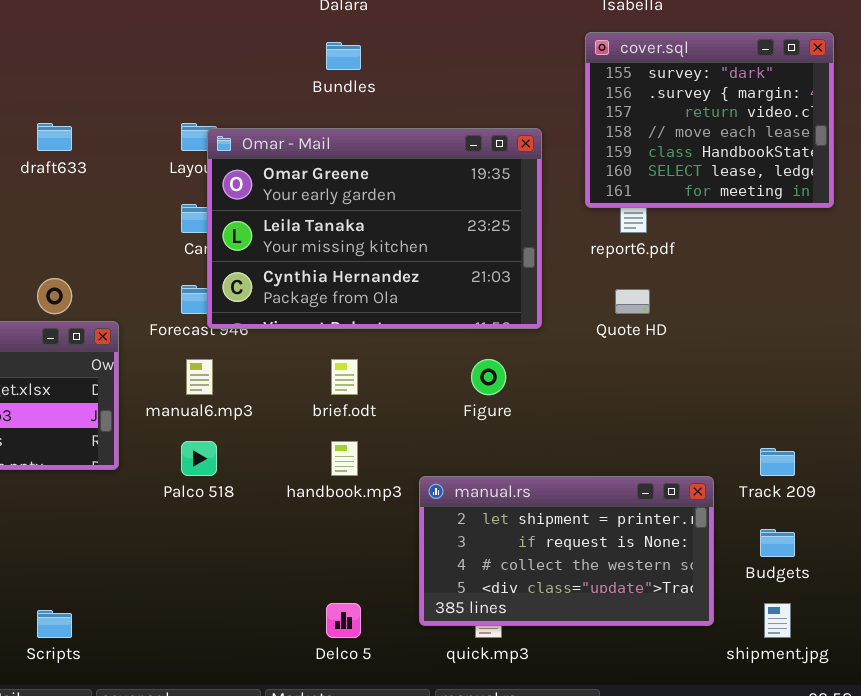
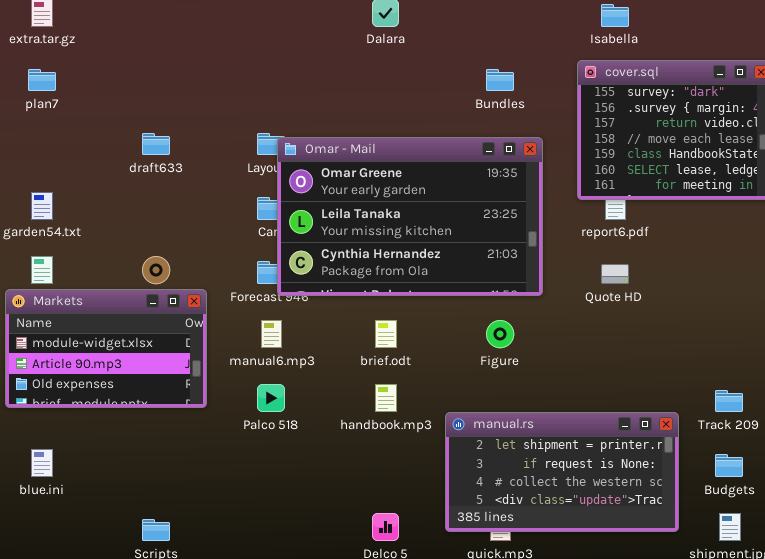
Bundles: [326,42,361,70] -> [486,69,514,91], moved

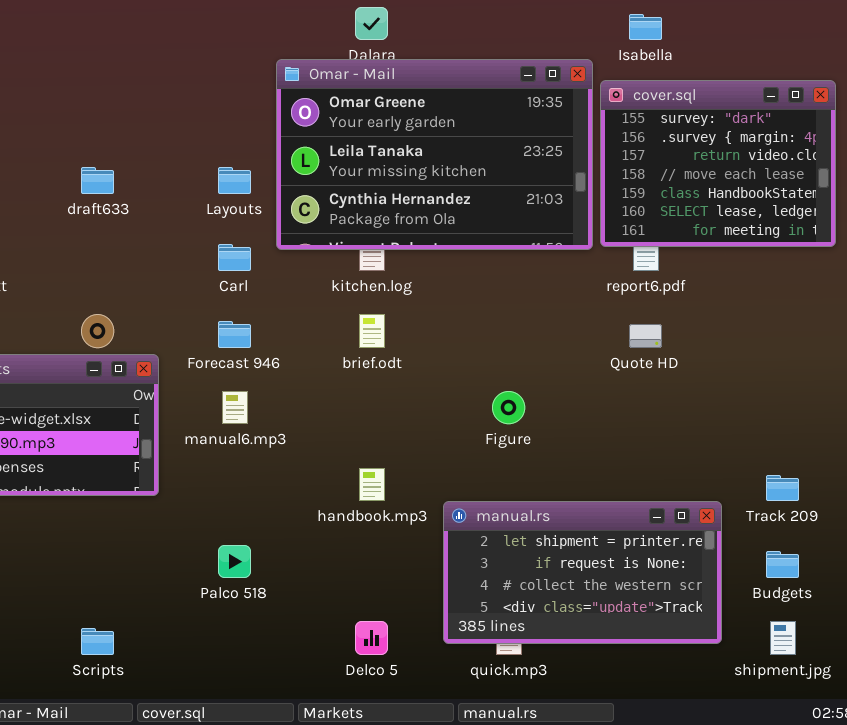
Omar - Mail: [277,137,543,296] -> [276,59,593,250], moved
brief.odt: [375,320,397,348] -> [359,314,385,348], moved
Palco 518: [257,384,285,412] -> [218,545,251,578], moved

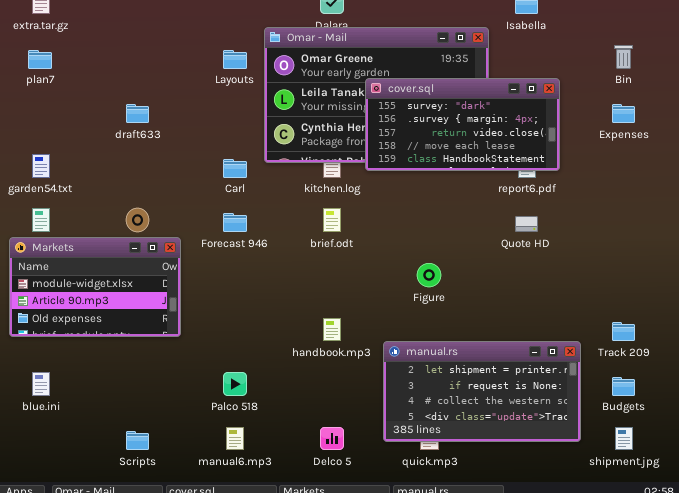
cover.sql: [600,80,836,247] -> [365,78,560,171], moved, resized
Layouts: [218,167,251,194] -> [223,50,247,69], moved
manual6.mp3: [222,391,248,424] -> [226,427,244,450], moved

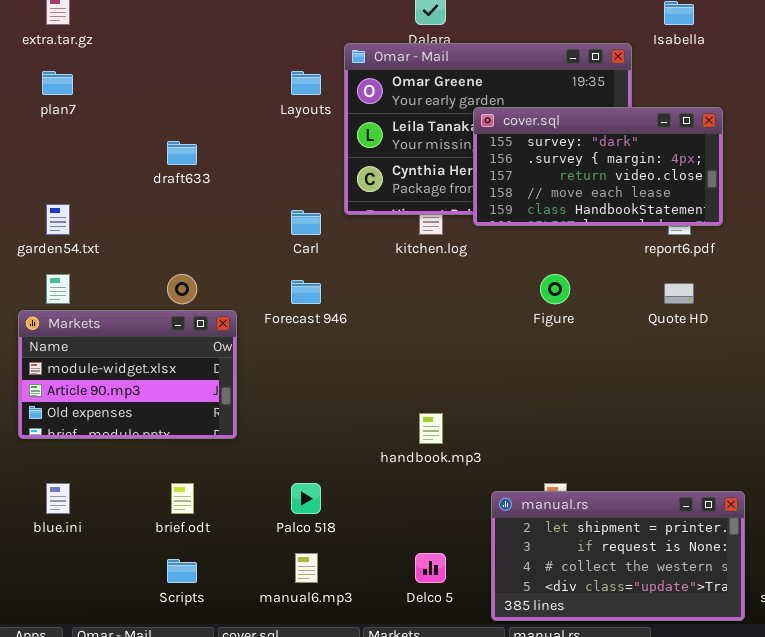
brief.odt: [323,208,341,232] -> [171,483,194,514], moved
Figure: [417,263,441,287] -> [540,274,570,304], moved
manual.rs: [383,341,581,442] -> [491,491,745,621], moved

